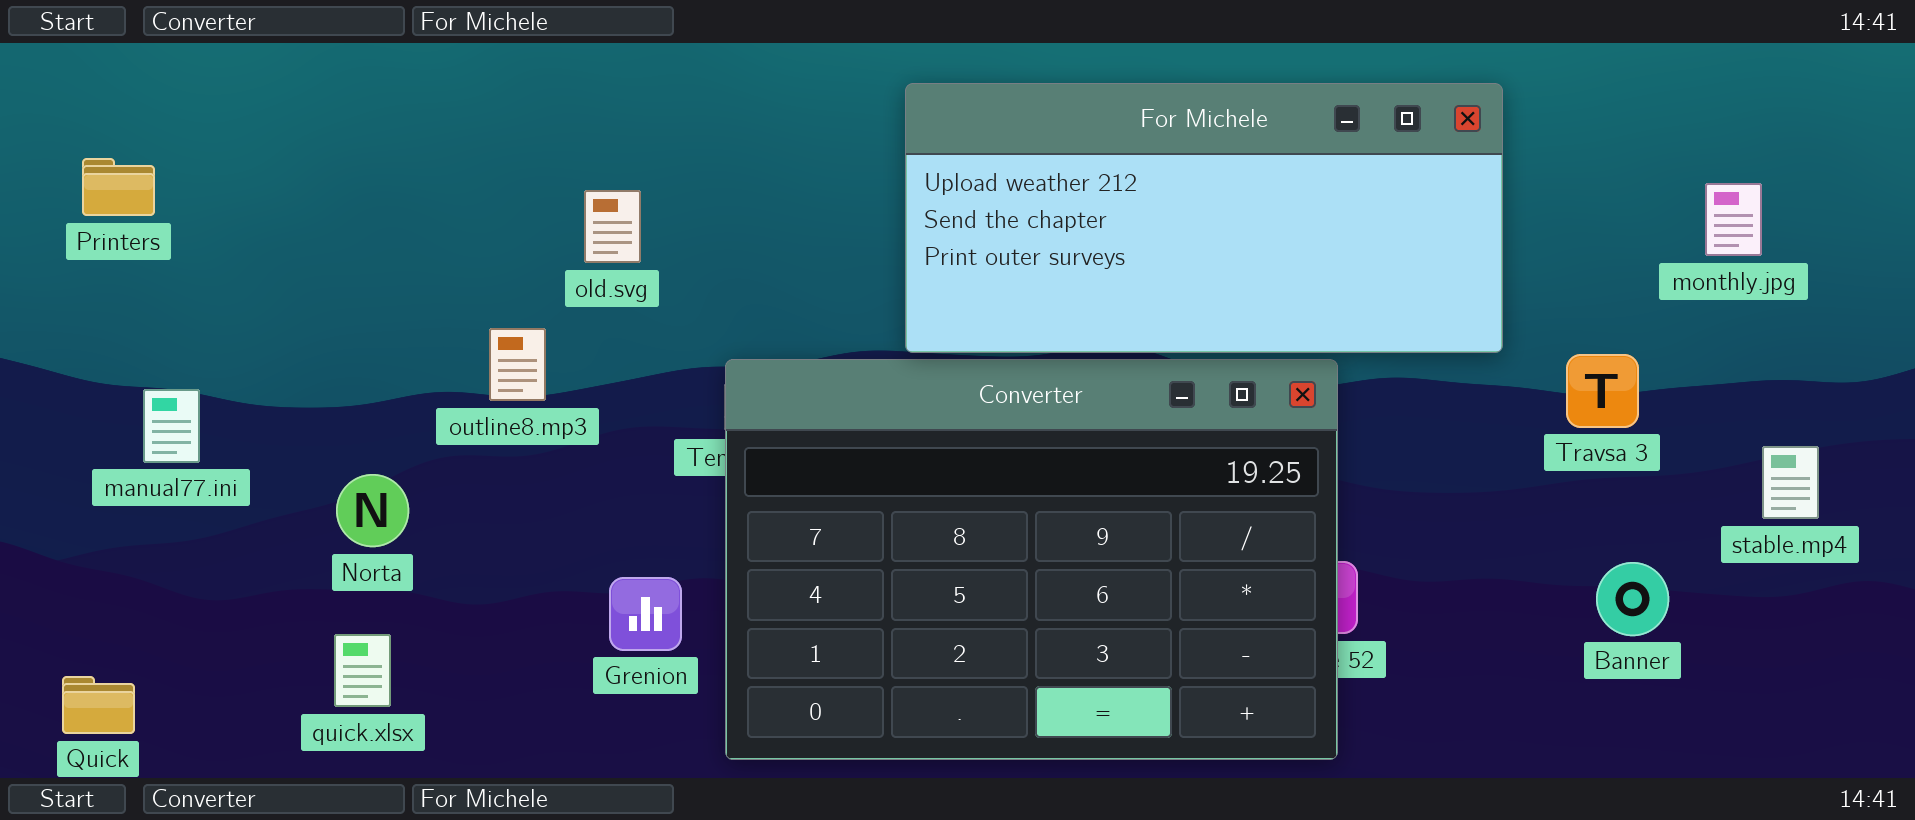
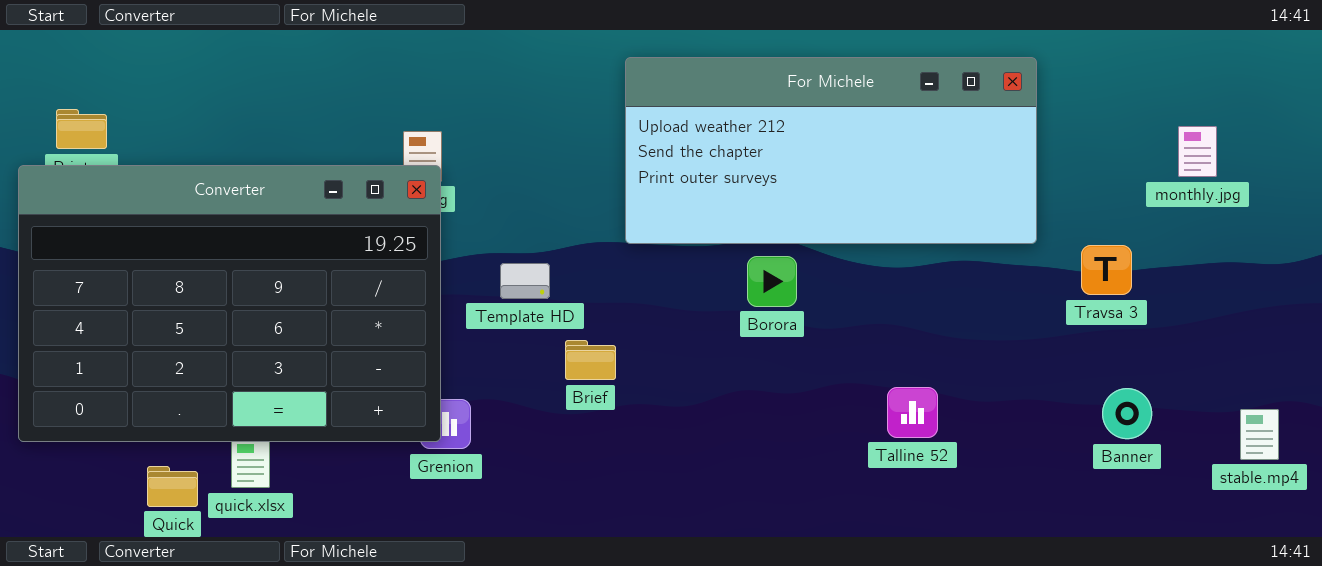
Converter: [725,359,1338,760] -> [18,165,441,442], moved
stable.mp4: [1762,446,1819,519] -> [1240,409,1279,460], moved
Quick: [62,676,135,734] -> [147,466,198,507], moved

